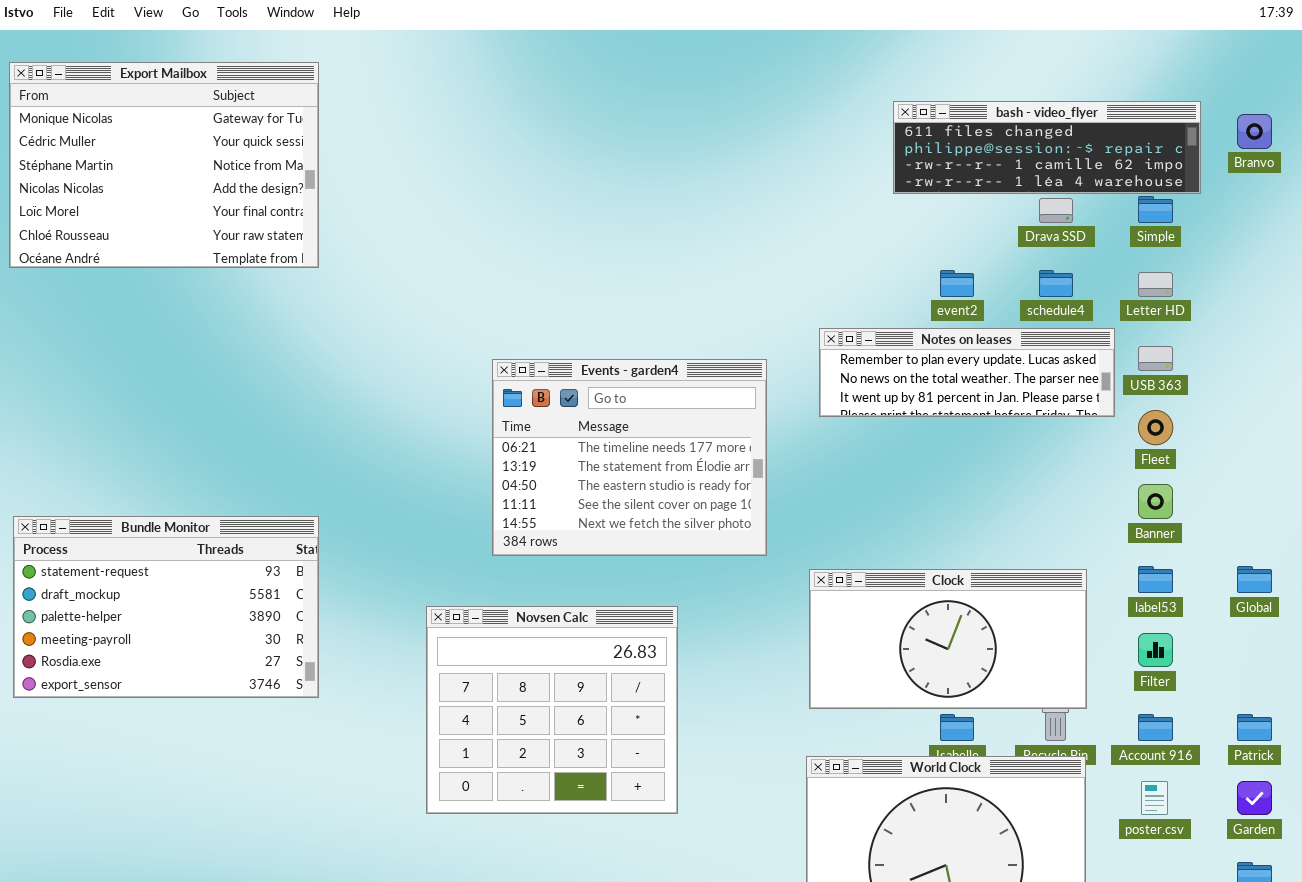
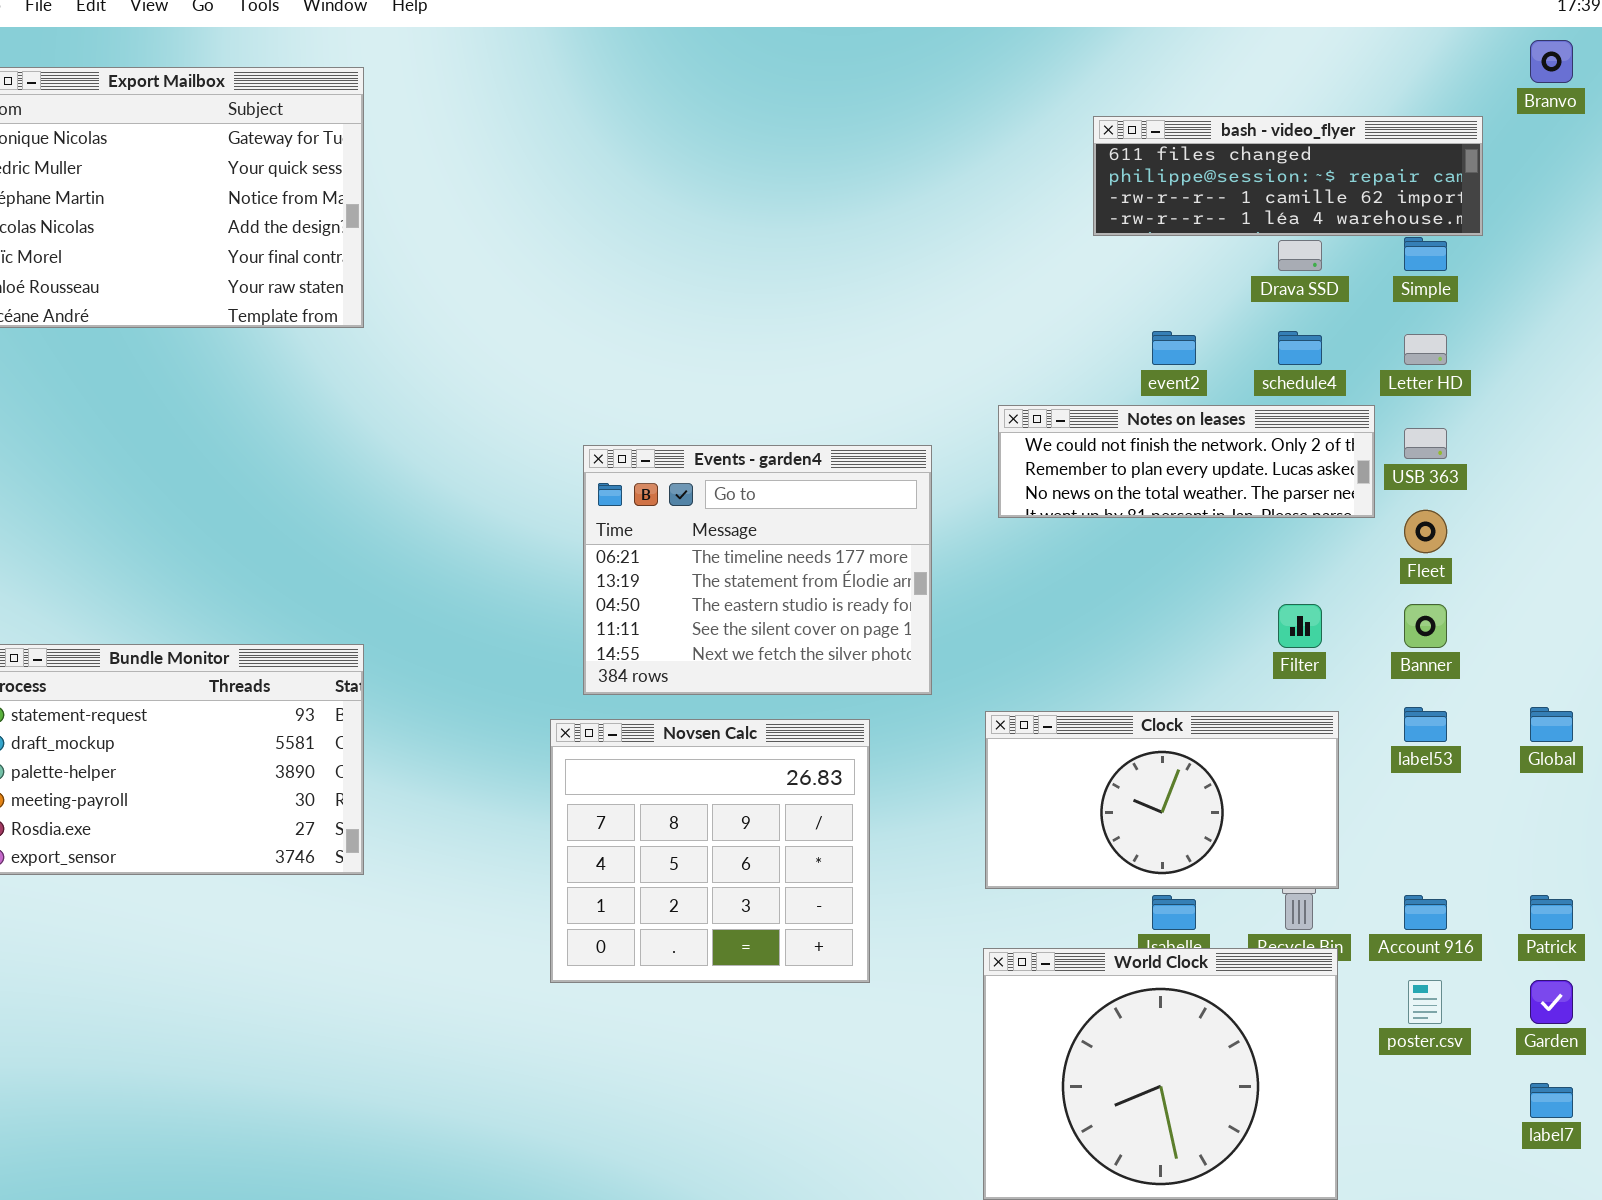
Branvo: [1237,114,1272,149] -> [1530,40,1573,83], moved
Notes on leases: [819,328,1115,417] -> [998,405,1375,518], scrolled up 1 row
Novsen Calc: [426,606,678,814] -> [550,719,870,983], moved
Filter: [1138,633,1173,667] -> [1278,604,1322,648], moved

